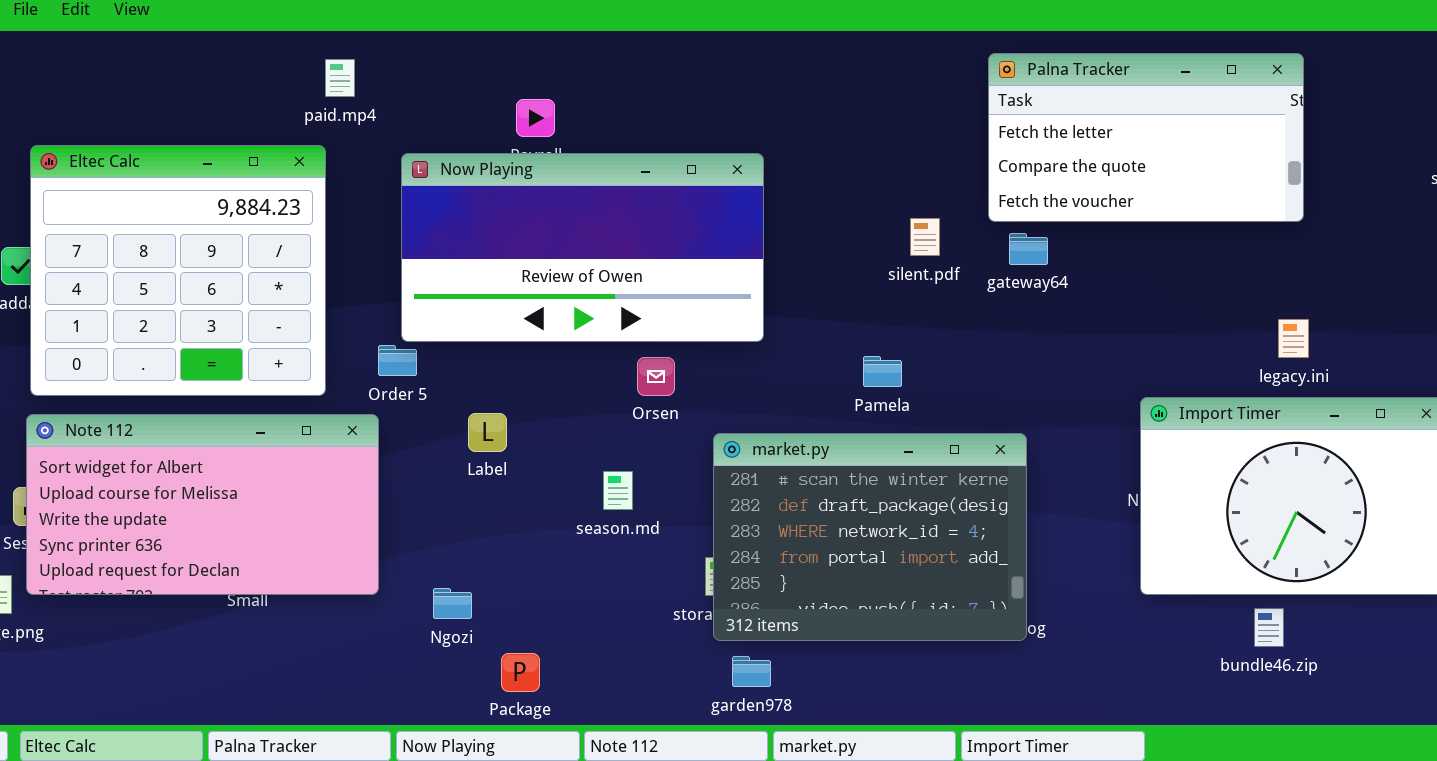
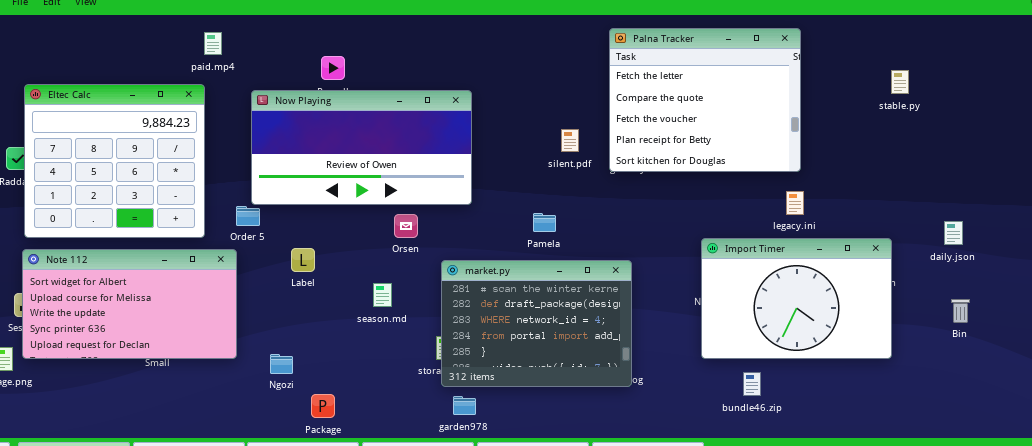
Palna Tracker: [988,53,1304,222] -> [609,28,801,172], resized
bundle46.zip: [1254,608,1284,647] -> [743,372,761,396], moved

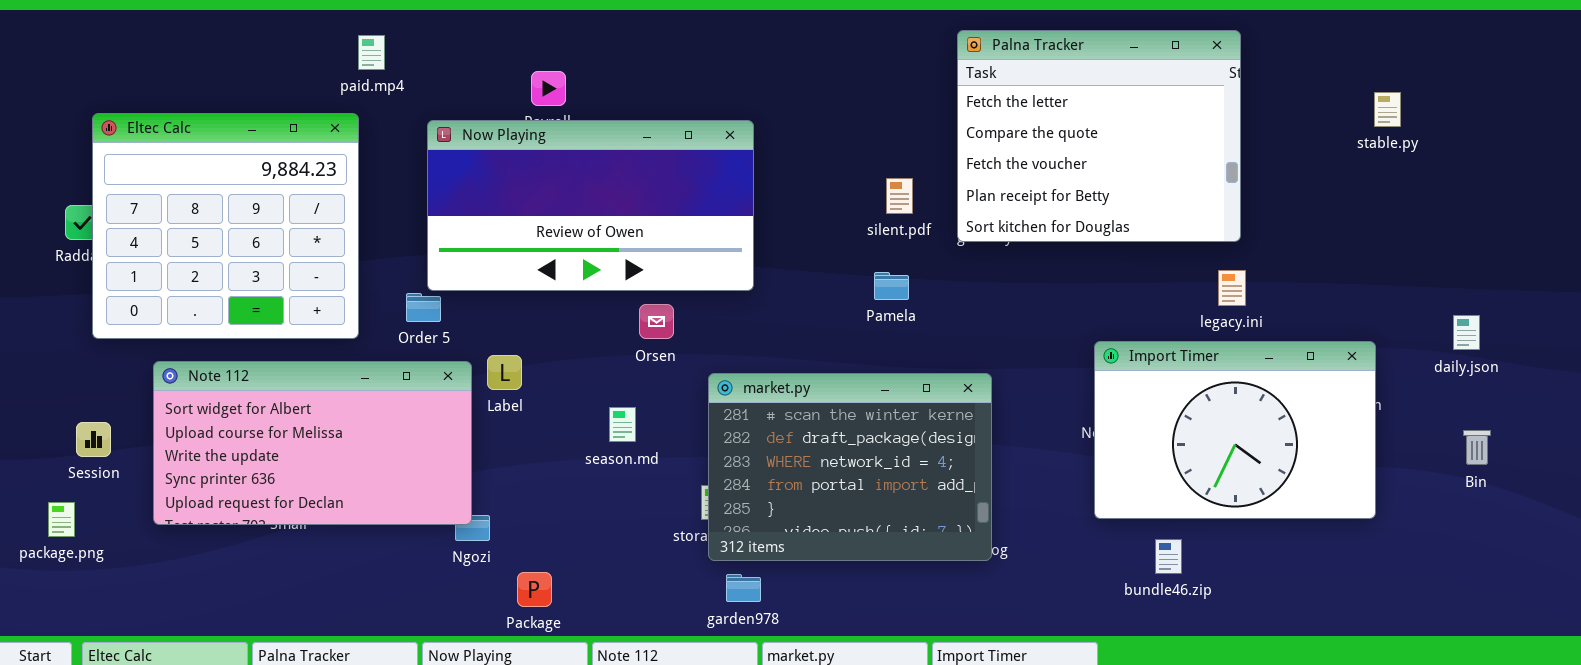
Pamela: [533,213,556,232] -> [874,272,909,300], moved
Note 112: [22,249,237,359] -> [153,361,472,525], moved

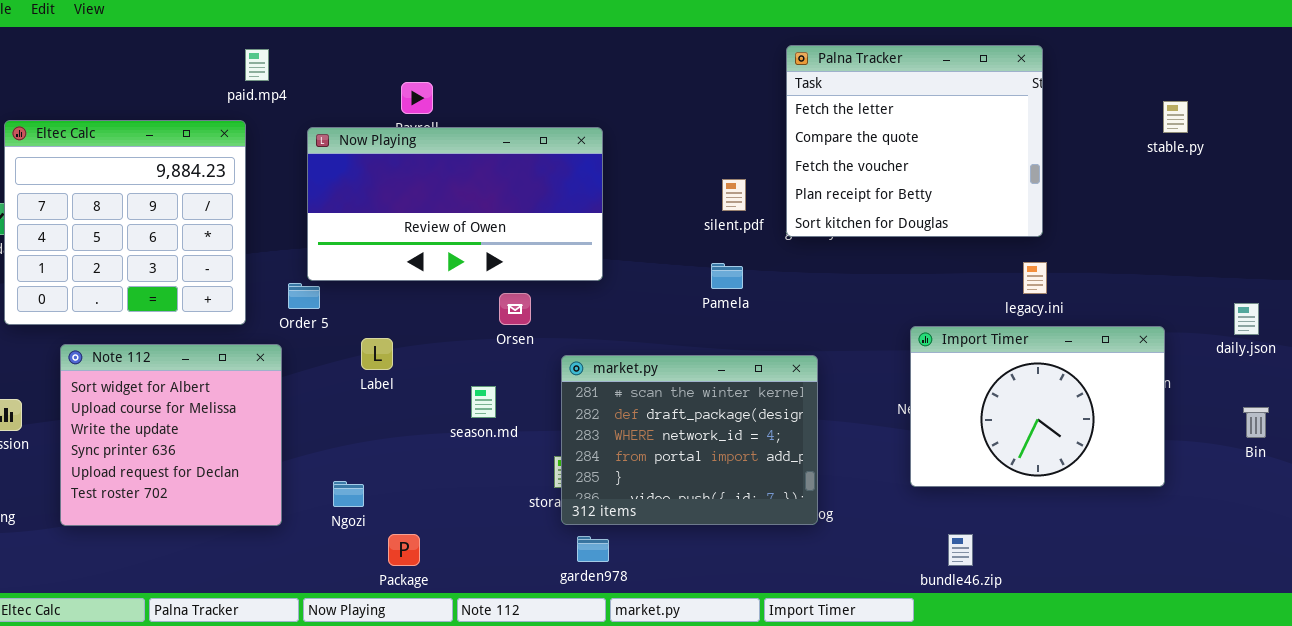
Note 112: [153,361,472,525] -> [60,344,282,526], resized
bundle46.zip: [1155,539,1182,574] -> [948,534,973,566], moved

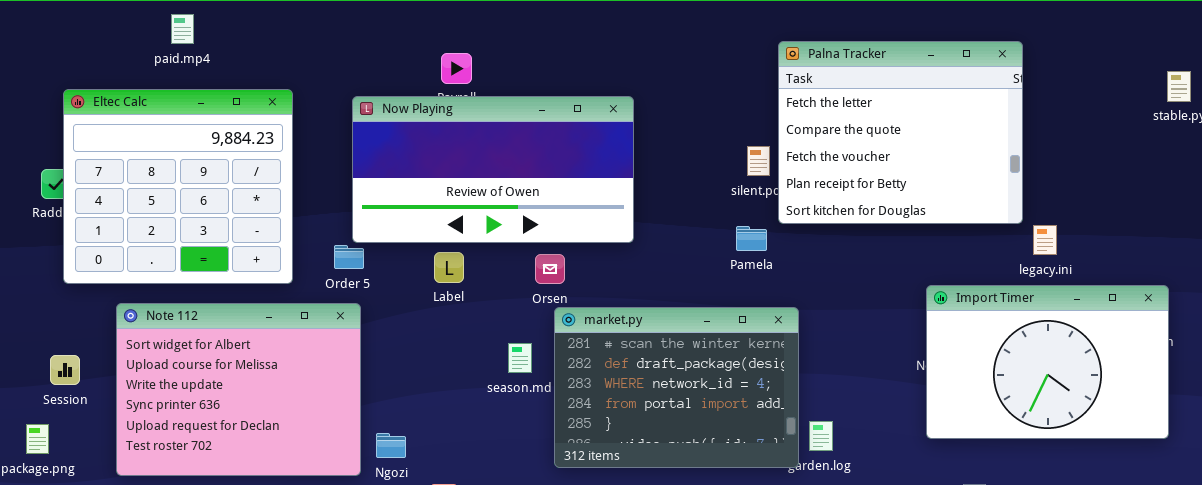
Palna Tracker: [786,45,1043,237] -> [778,41,1023,224], moved
paid.mp4: [245,49,269,81] -> [171,14,194,44], moved
Label: [361,338,393,370] -> [434,252,464,283], moved
Note 112: [60,344,282,526] -> [116,303,361,476], resized
market.py: [561,355,818,525] -> [554,307,799,468], moved

